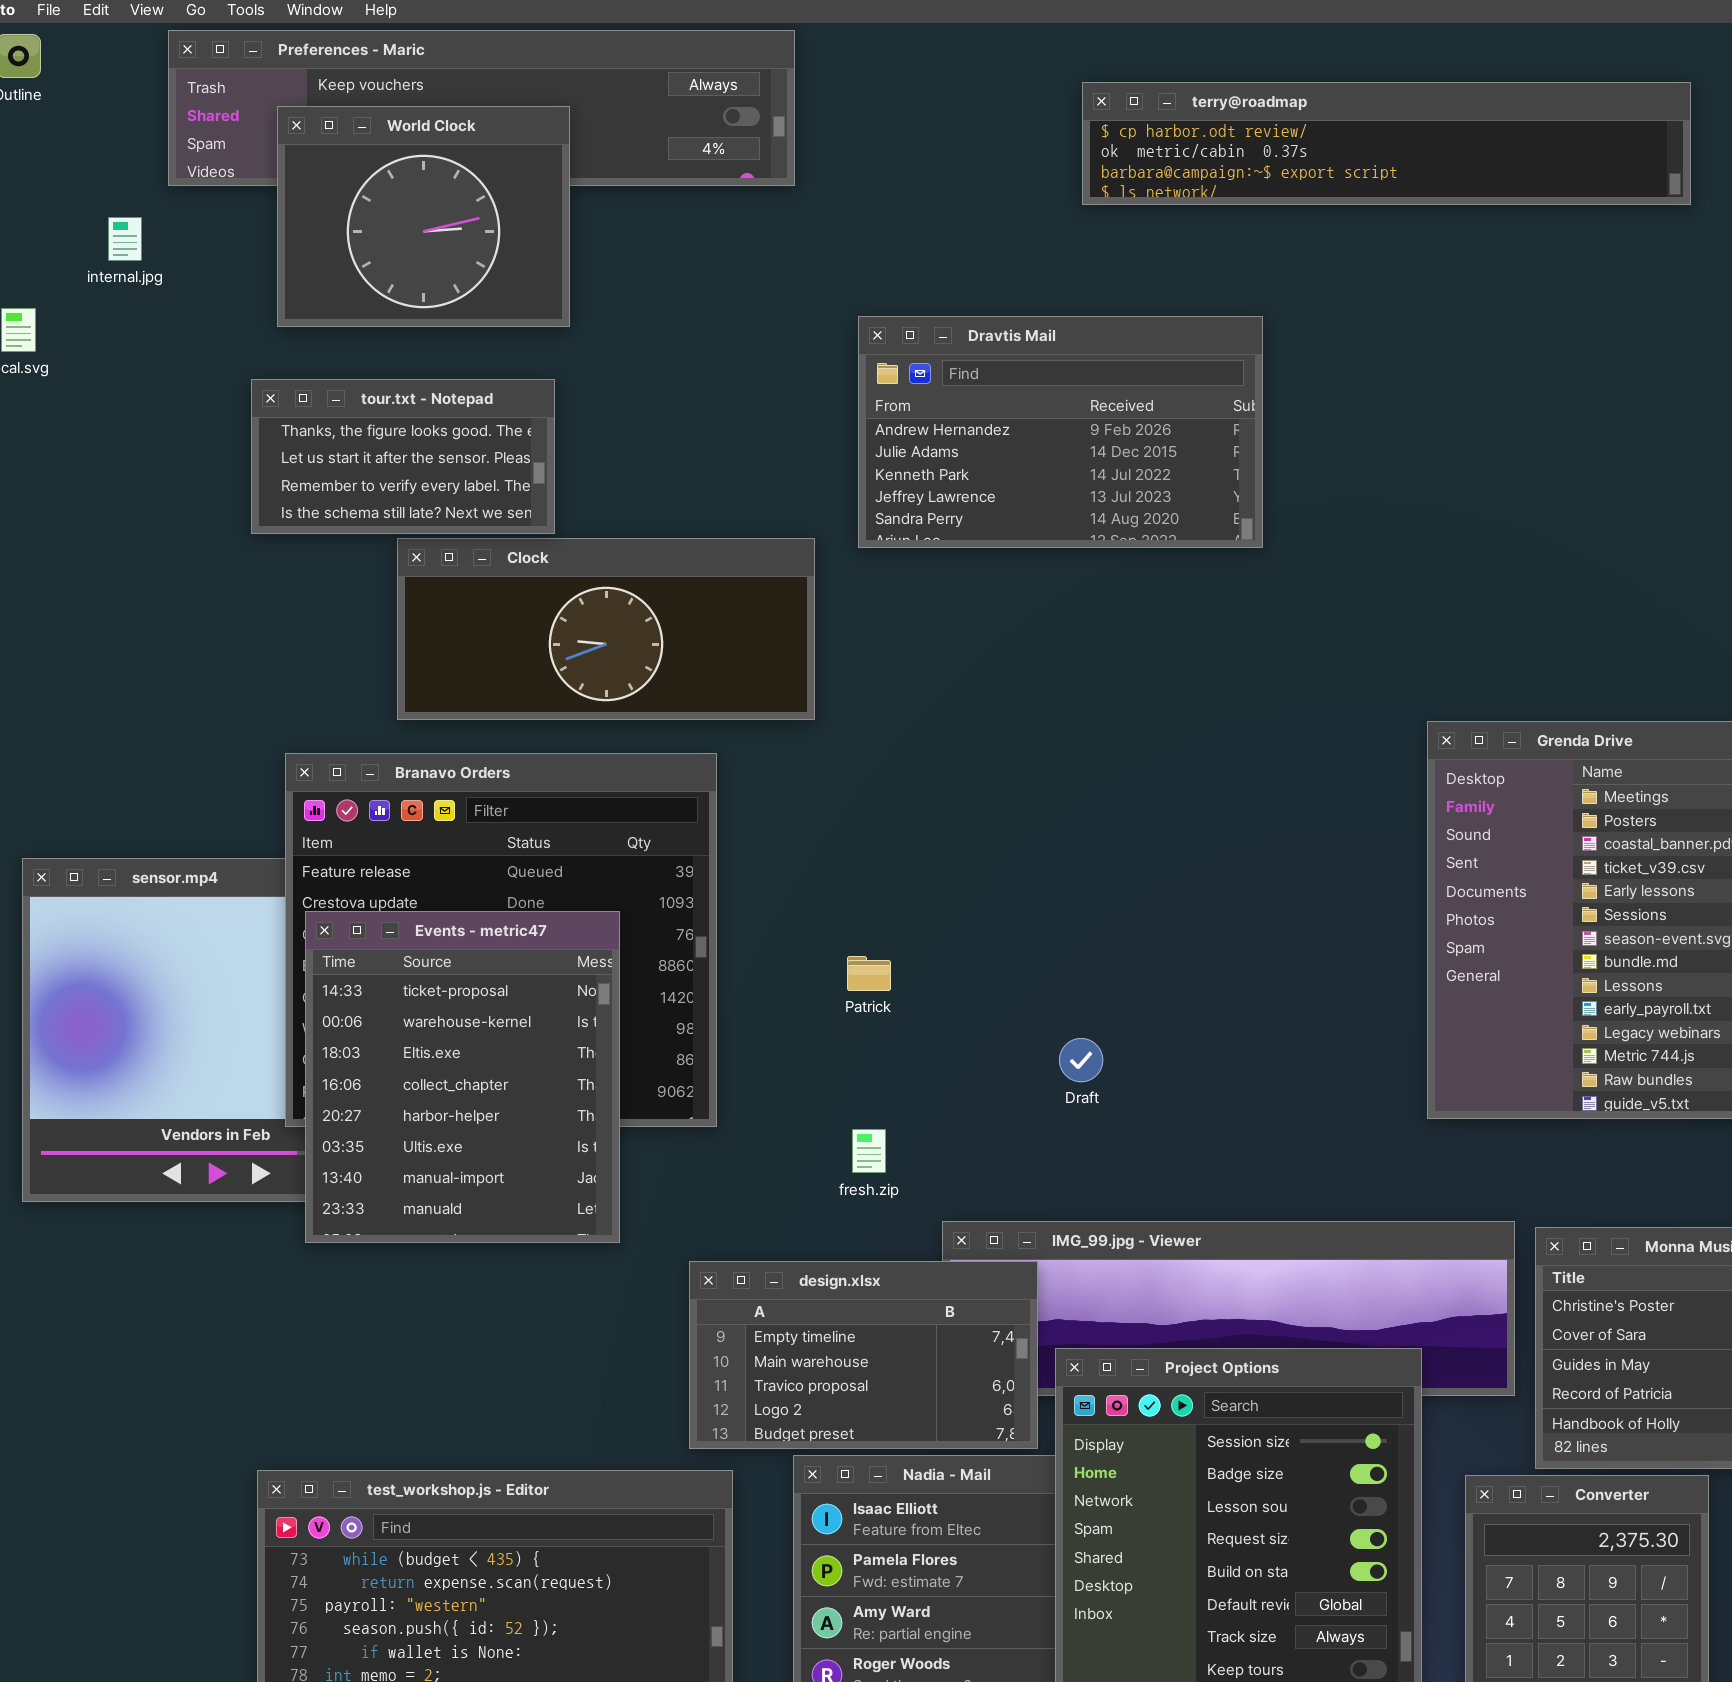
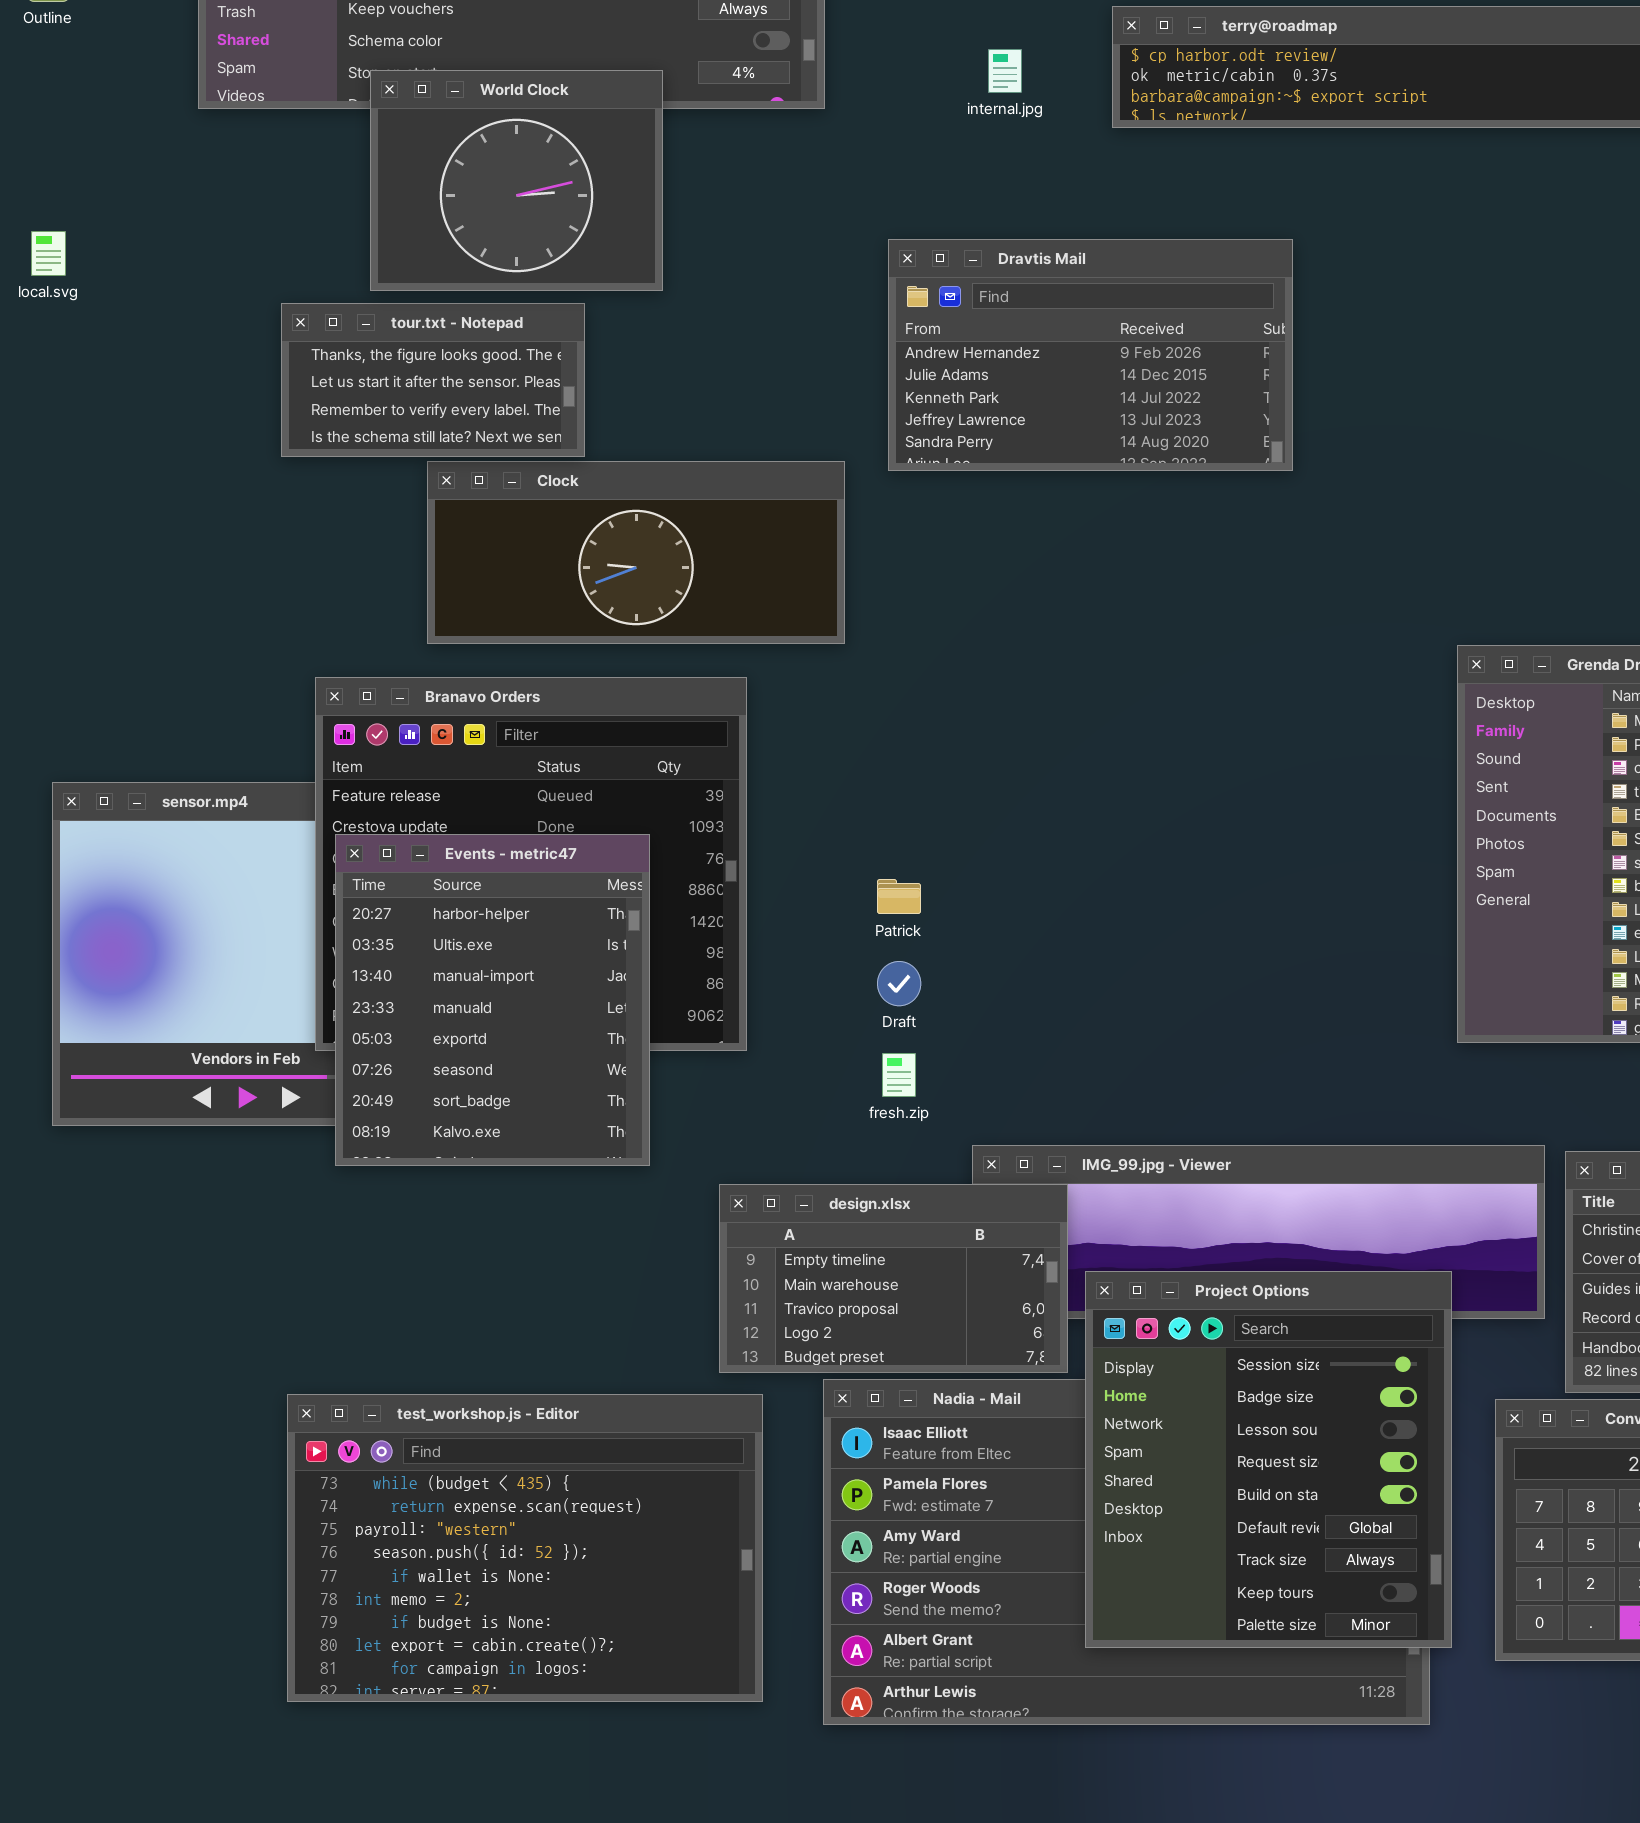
World Clock: [277,106,570,327] -> [370,70,663,291], moved
internal.jpg: [108,217,142,261] -> [988,49,1022,93], moved
Events - metric47: [305,911,620,1243] -> [335,834,650,1166], scrolled down 4 rows
Draft: [1059,1038,1103,1082] -> [877,961,921,1006], moved

